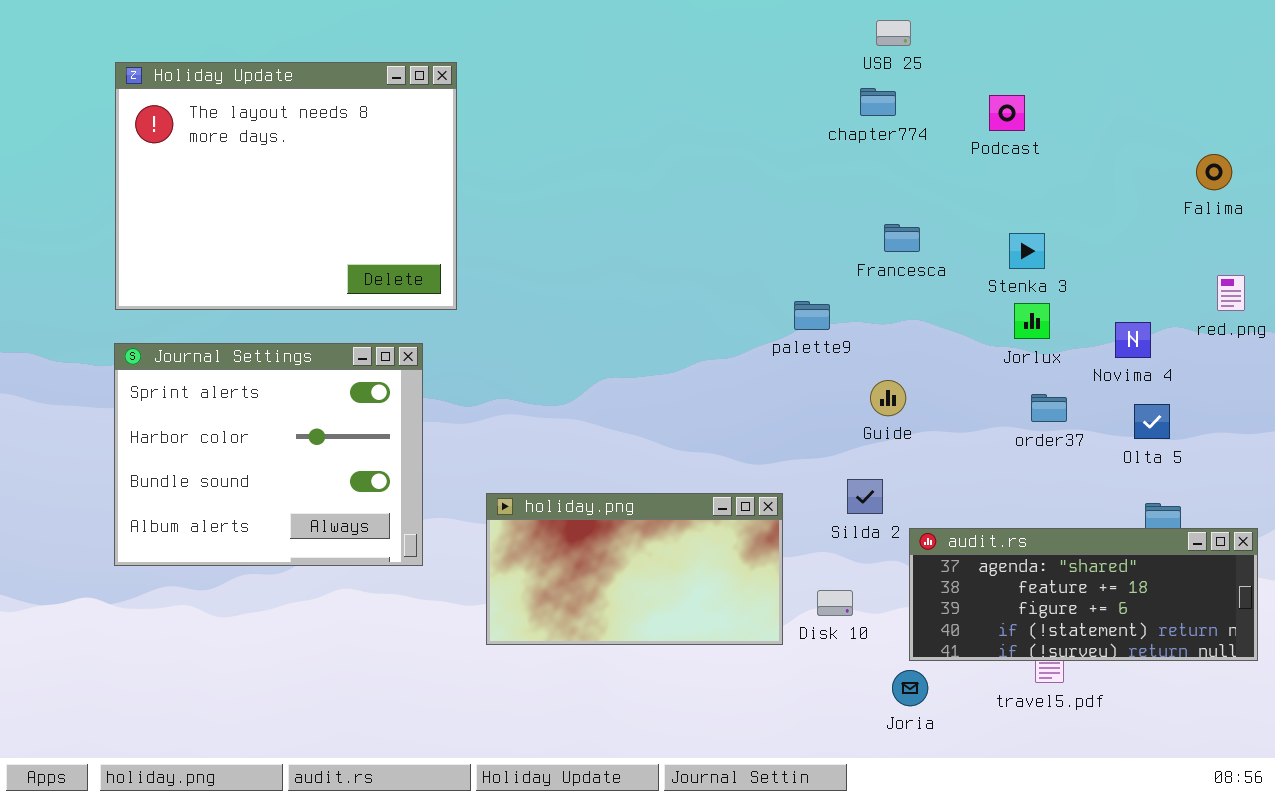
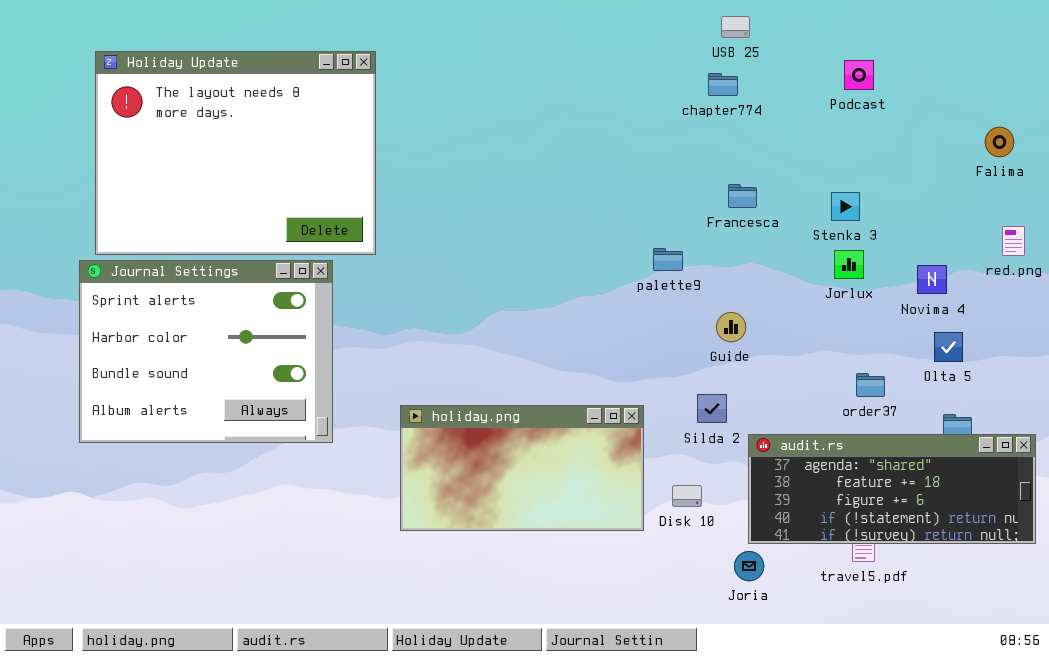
Podcast: [989,95,1025,131] -> [844,60,874,90], moved
Journal Settings: [114,343,423,566] -> [79,260,333,443], moved
order37: [1031,394,1067,422] -> [856,373,885,397], moved

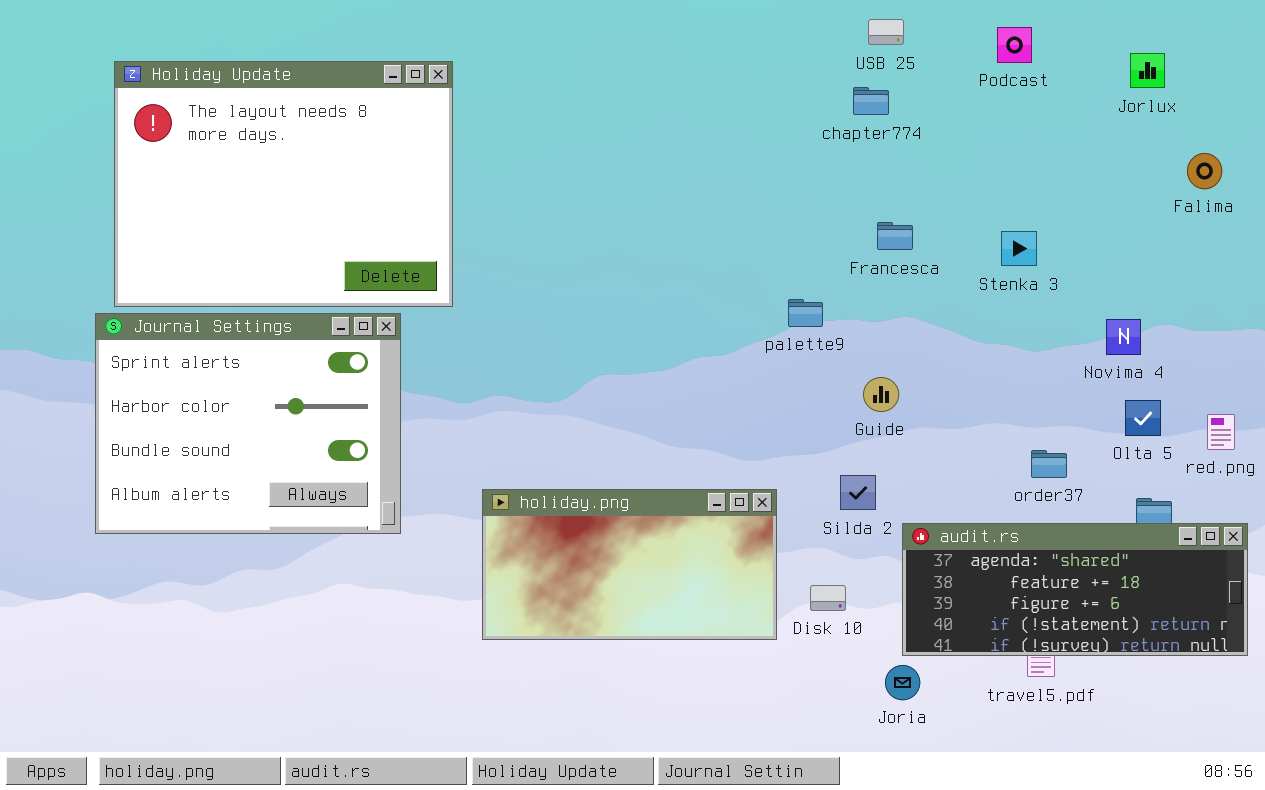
Podcast: [844,60,874,90] -> [997,27,1032,63], moved
red.png: [1002,226,1025,256] -> [1207,414,1235,450], moved
Jorlux: [834,250,864,279] -> [1130,53,1165,88], moved

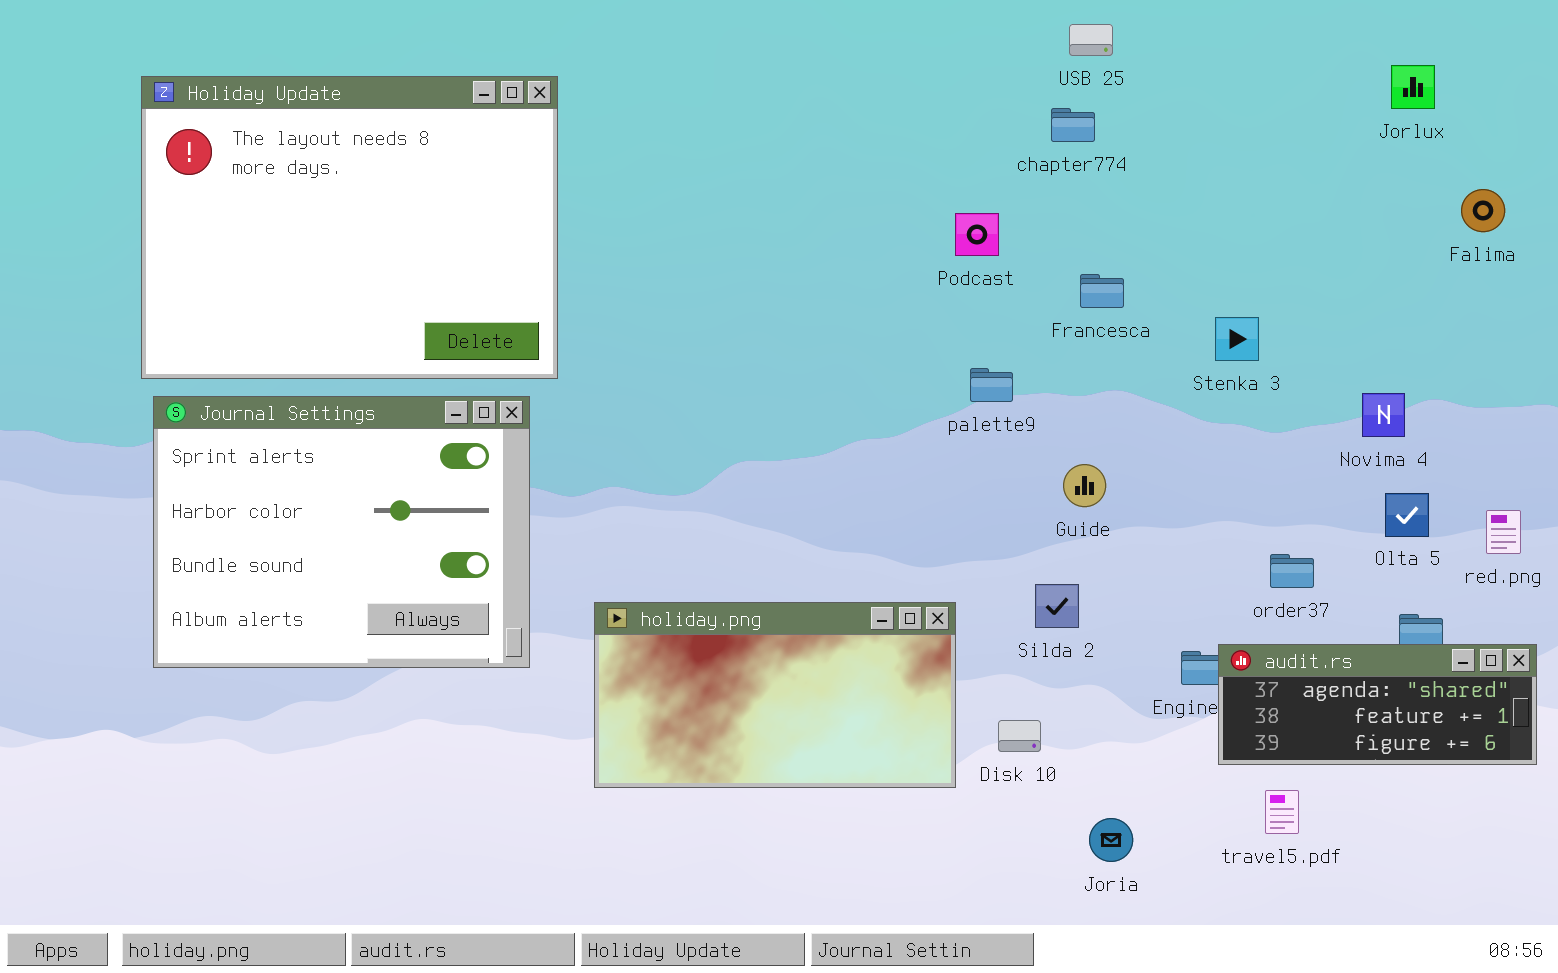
Podcast: [997,27,1032,63] -> [955,213,999,256], moved
Stenka 3: [1001,231,1037,266] -> [1215,317,1259,361], moved
Journal Settings: [95,313,401,534] -> [153,396,530,668], moved
audit.rs: [902,523,1248,656] -> [1218,644,1537,765], resized

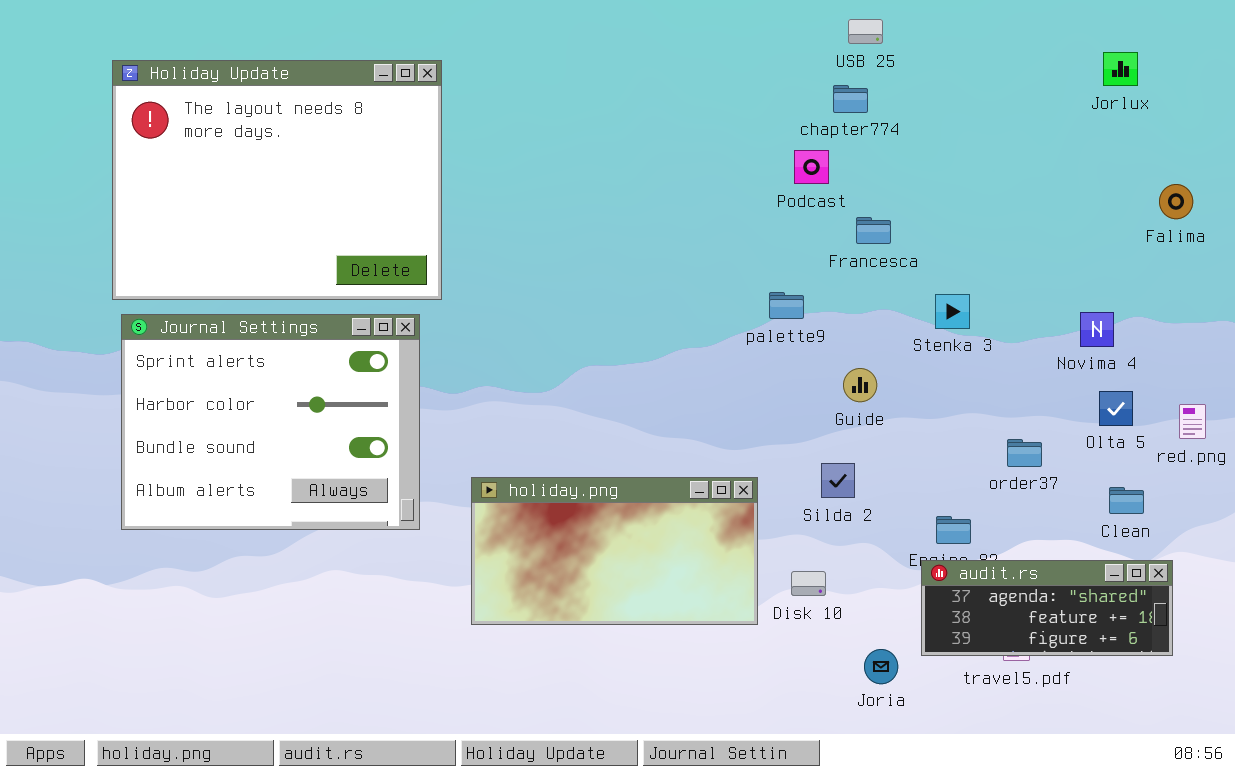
Falima: [1461,189,1505,232] -> [1159,184,1193,219], moved
Podcast: [955,213,999,256] -> [794,150,829,184], moved
Stenka 3: [1215,317,1259,361] -> [935,294,970,329], moved
audit.rs: [1218,644,1537,765] -> [921,560,1173,656], moved

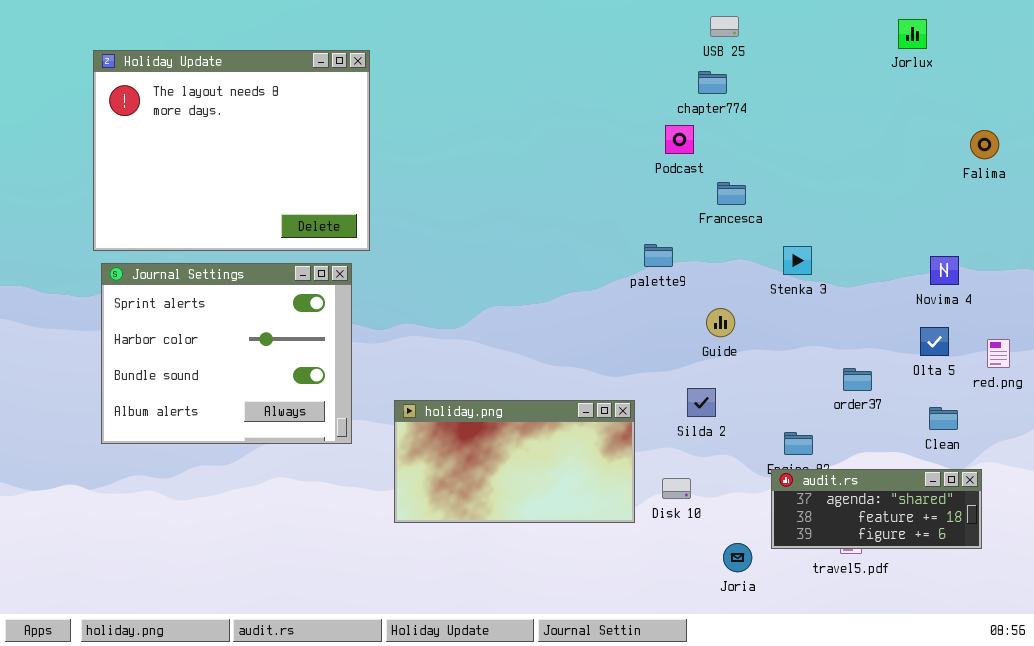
Jorlux: [1103,52,1138,86] -> [898,19,927,49], moved
Falima: [1159,184,1193,219] -> [970,130,999,159], moved
Novima 4: [1080,312,1114,347] -> [930,256,959,285], moved

